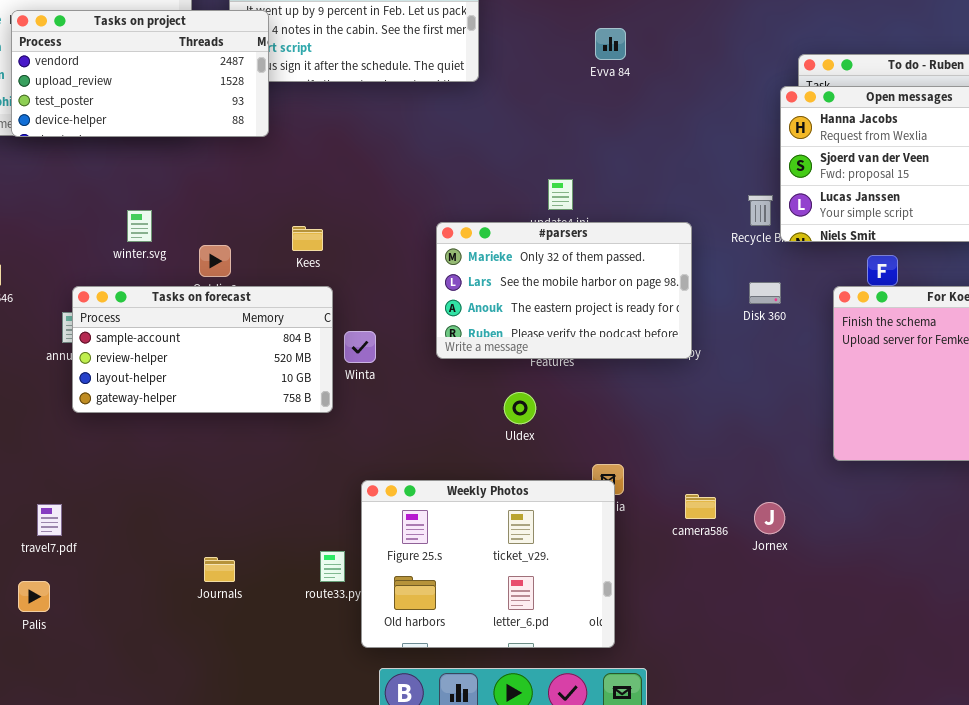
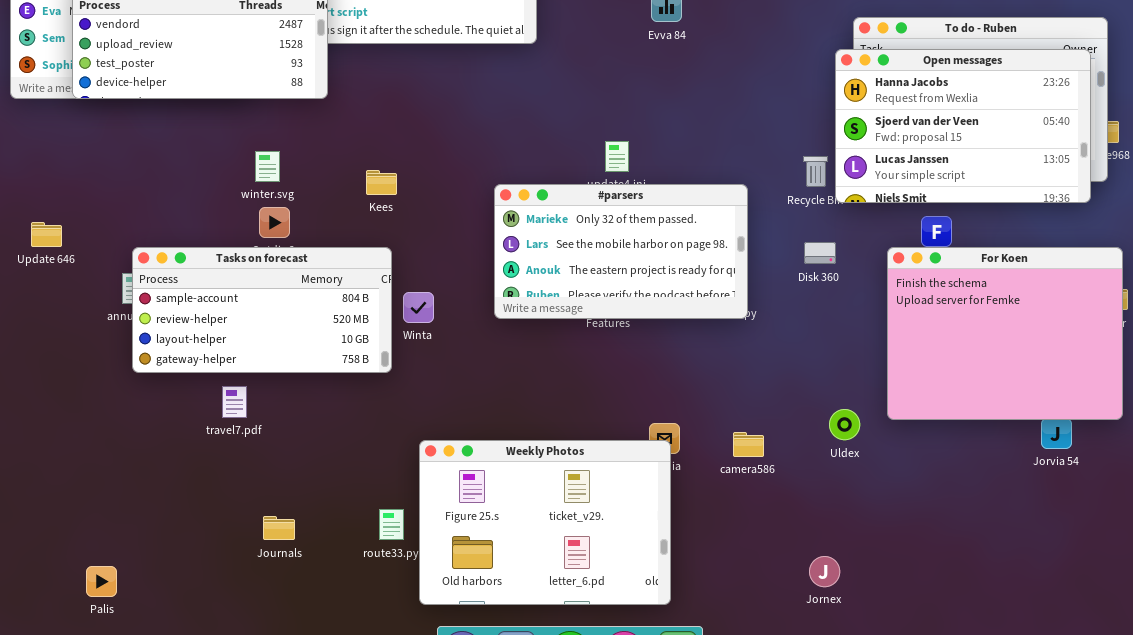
winter.svg: [127,210,152,242] -> [255,151,280,182], moved
Kees: [292,226,323,251] -> [366,170,397,195], moved
Uldex: [504,392,536,424] -> [829,409,860,440], moved
camera586: [685,494,716,519] -> [733,432,764,457], moved
Jornex: [754,502,785,534] -> [809,556,840,587], moved
travel7.pdf: [37,504,62,536] -> [222,386,247,418], moved
Palis: [18,581,50,612] -> [86,566,117,597], moved

